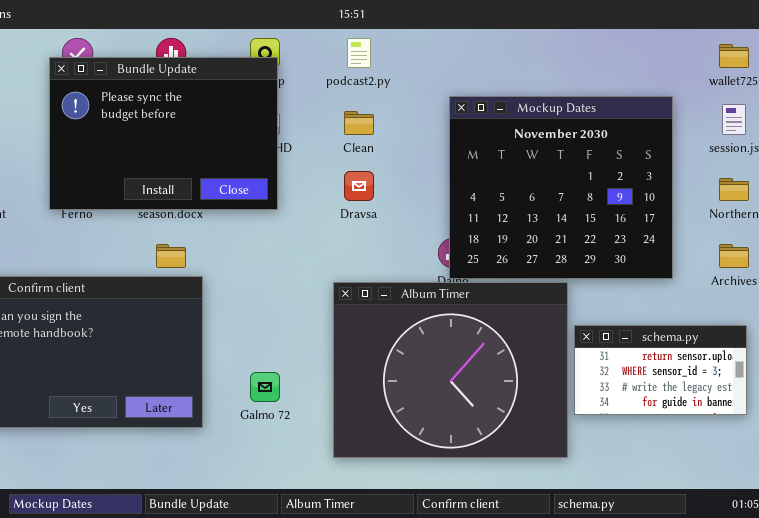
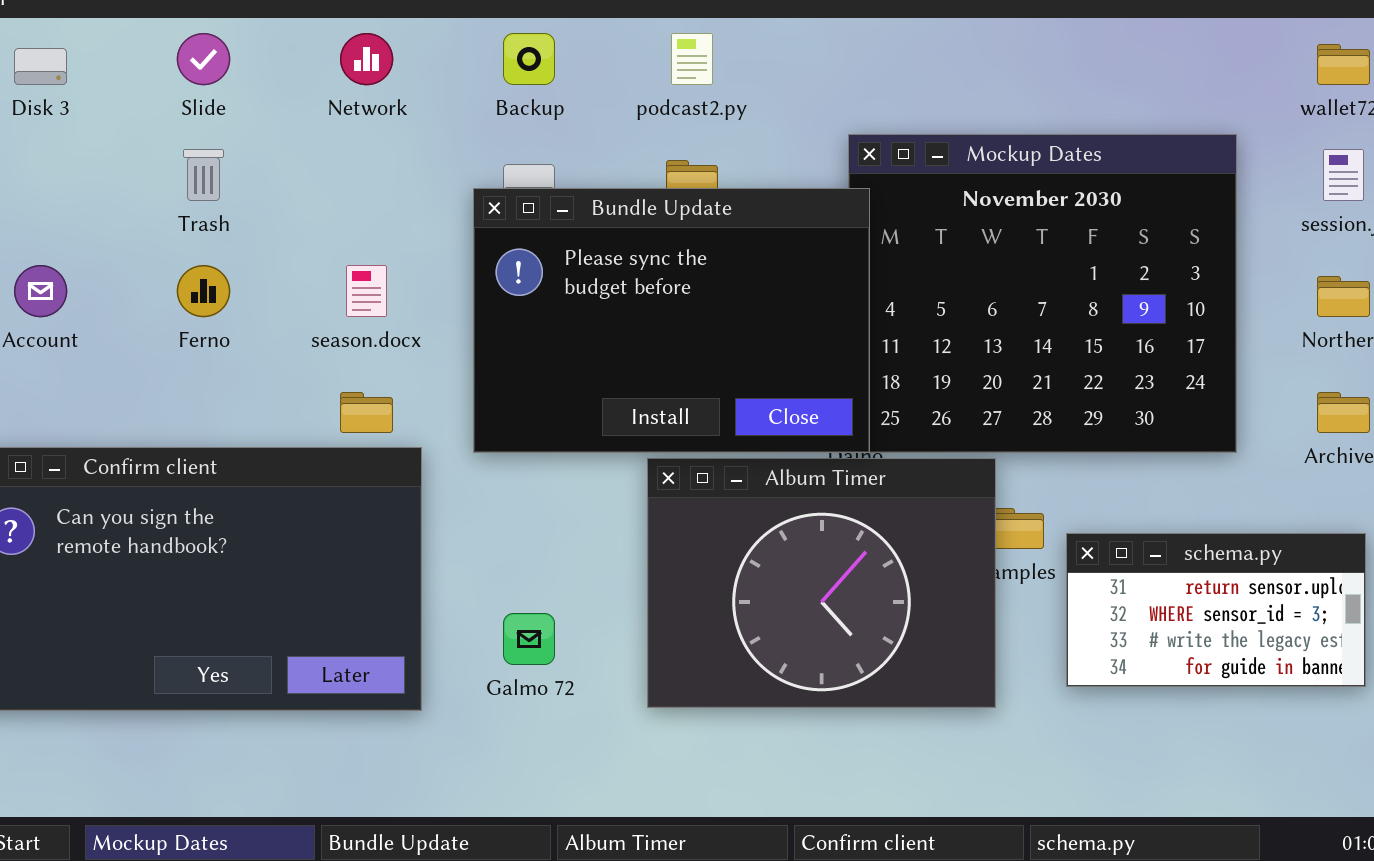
Bundle Update: [49,57,278,210] -> [473,188,870,453], moved
Album Timer: [333,282,568,458] -> [647,458,996,708], resized

